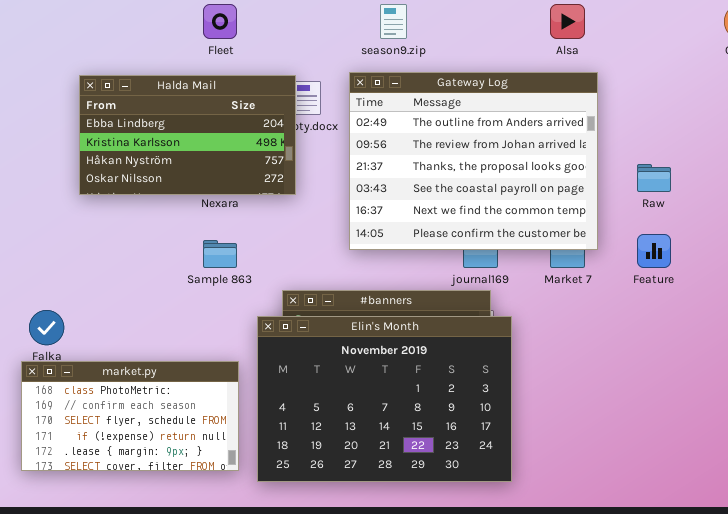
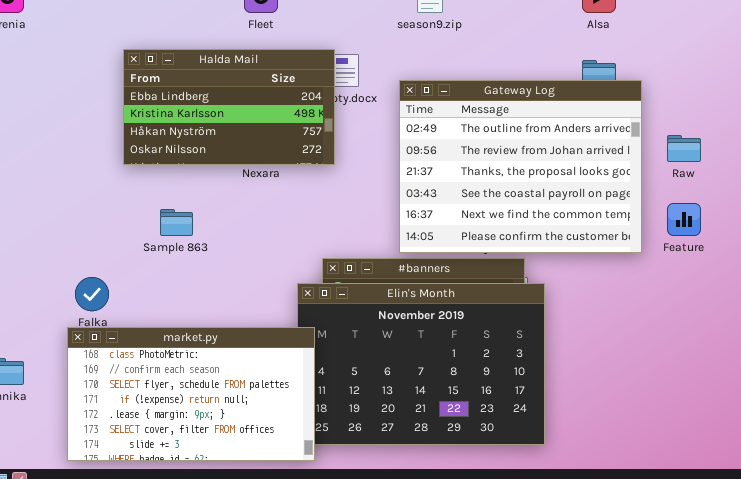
Gateway Log: [349,72,598,250] -> [399,80,642,253], moved
Sample 863: [203,240,237,268] -> [160,209,193,236], moved
market.py: [21,361,239,471] -> [67,327,315,461], resized

